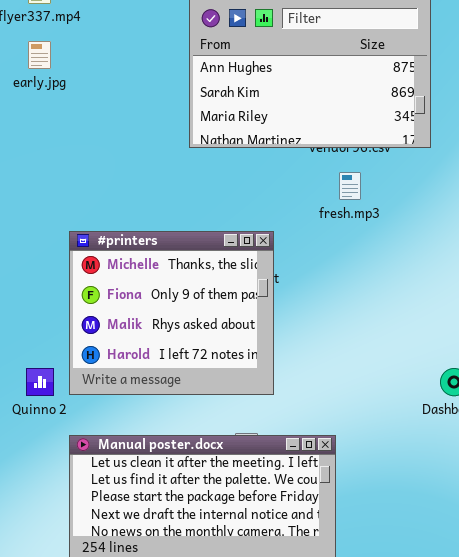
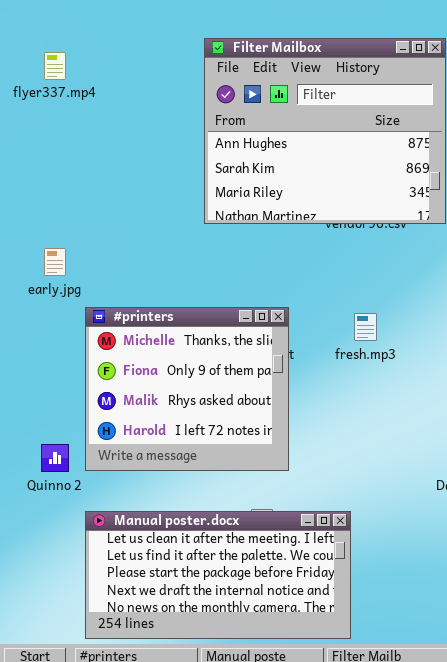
early.jpg: [28,41,51,69] -> [44,248,66,276], moved
fresh.mp3: [339,172,361,200] -> [354,313,377,341], moved

